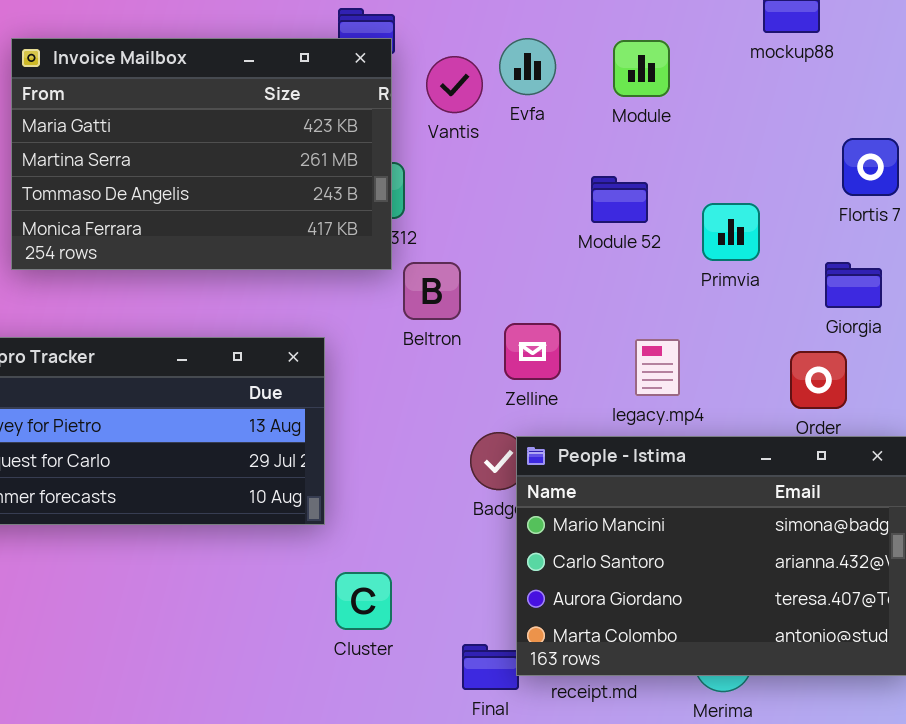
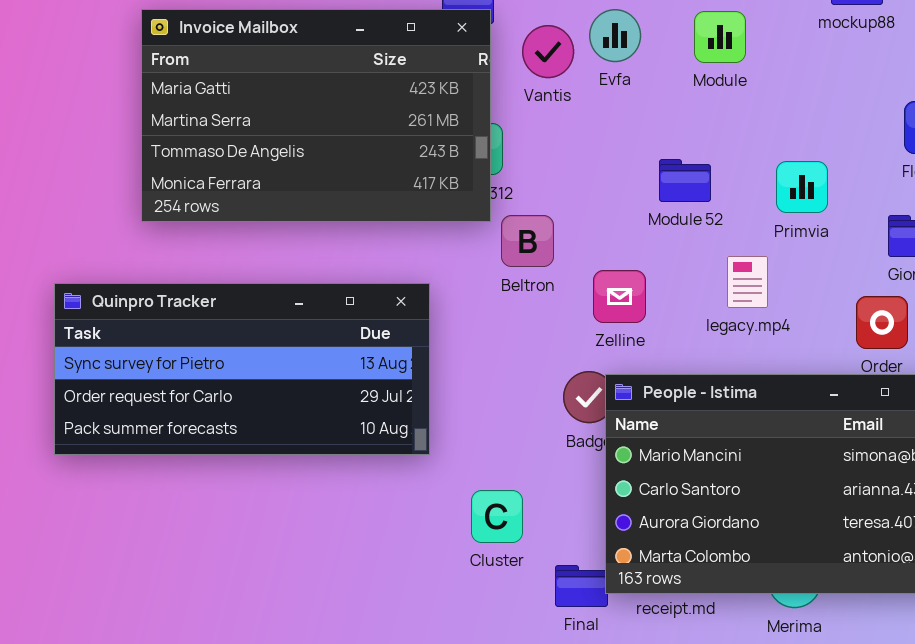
Module 52: [591,176,648,223] -> [659,159,711,202], moved
legacy.mp4: [635,339,680,396] -> [727,256,768,308], moved
Cluster: [335,572,392,630] -> [471,490,523,543], moved

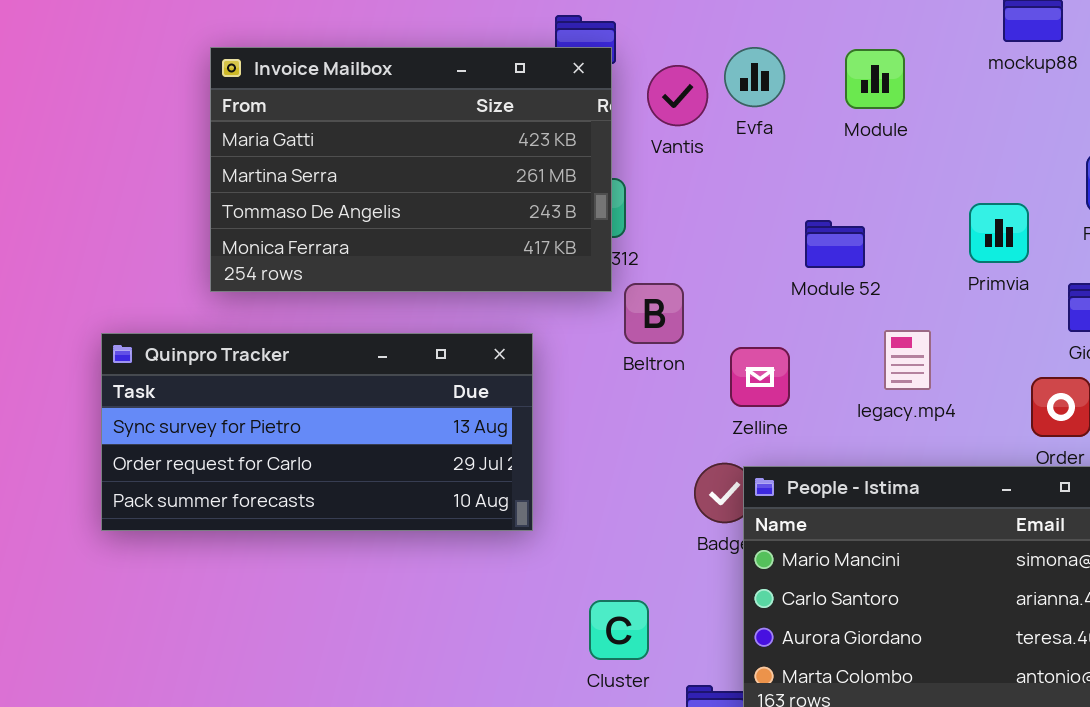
Primvia: [776,161,828,213] -> [969,203,1029,263], moved
Quinpro Tracker: [54,283,430,455] -> [101,333,533,531], moved

